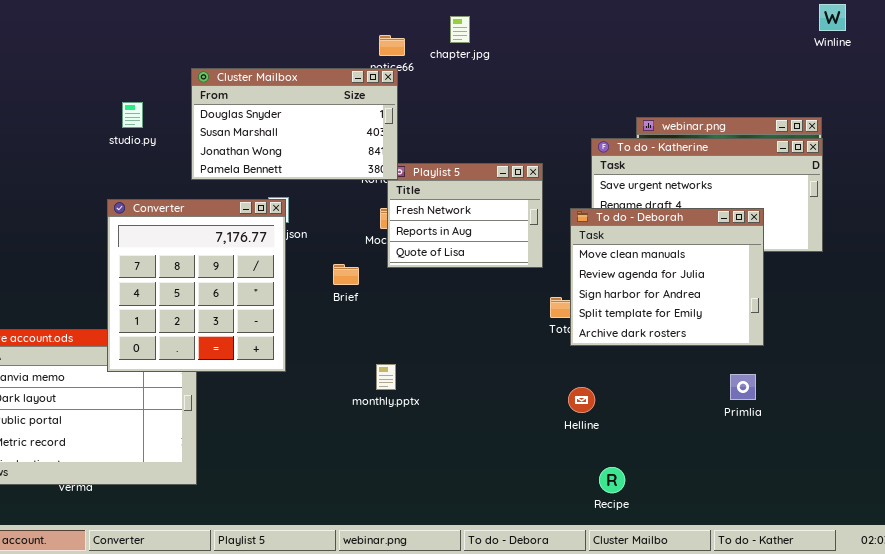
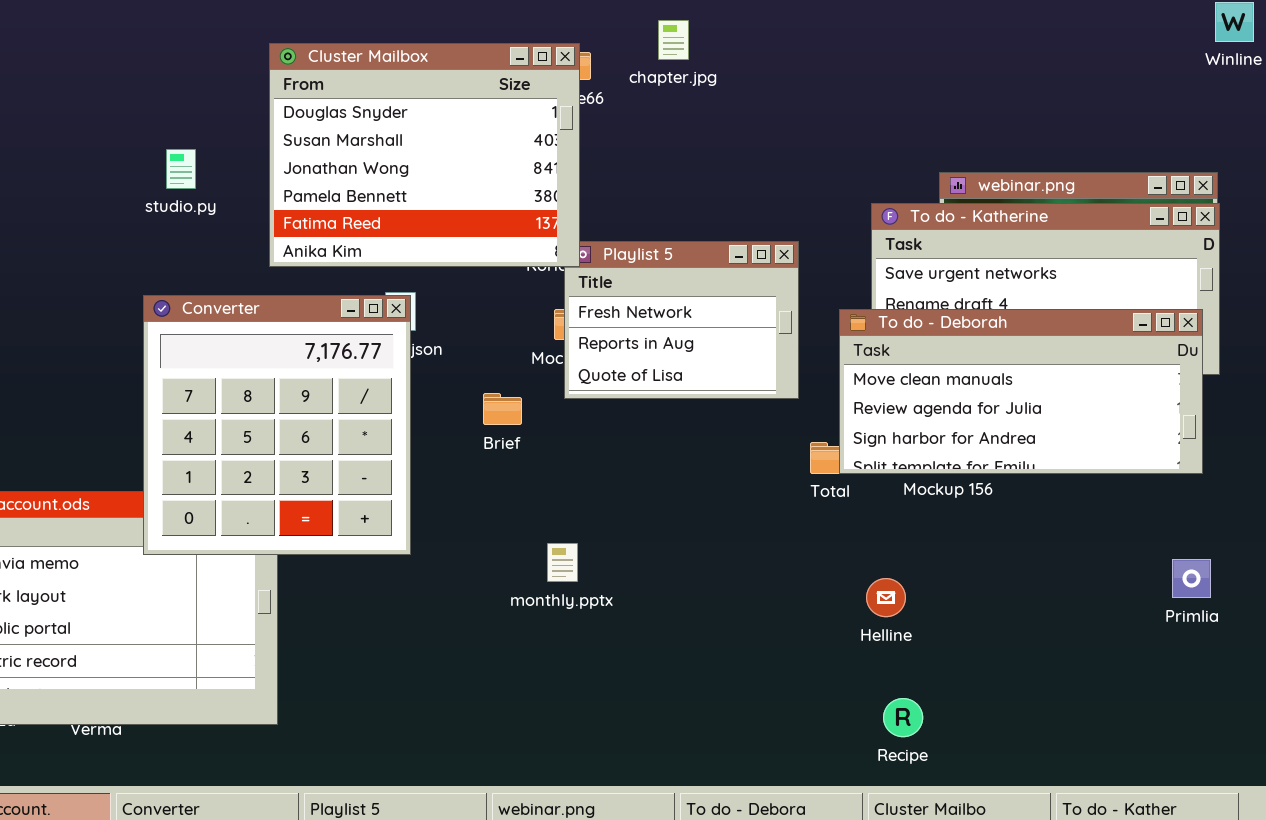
Cluster Mailbox: [191,68,398,180] -> [269,43,580,267], resized
To do - Deborah: [570,208,764,346] -> [839,309,1203,474], resized
Primlia: [730,374,756,400] -> [1172,559,1211,598], moved
Helline: [568,387,595,413] -> [866,578,906,617], moved

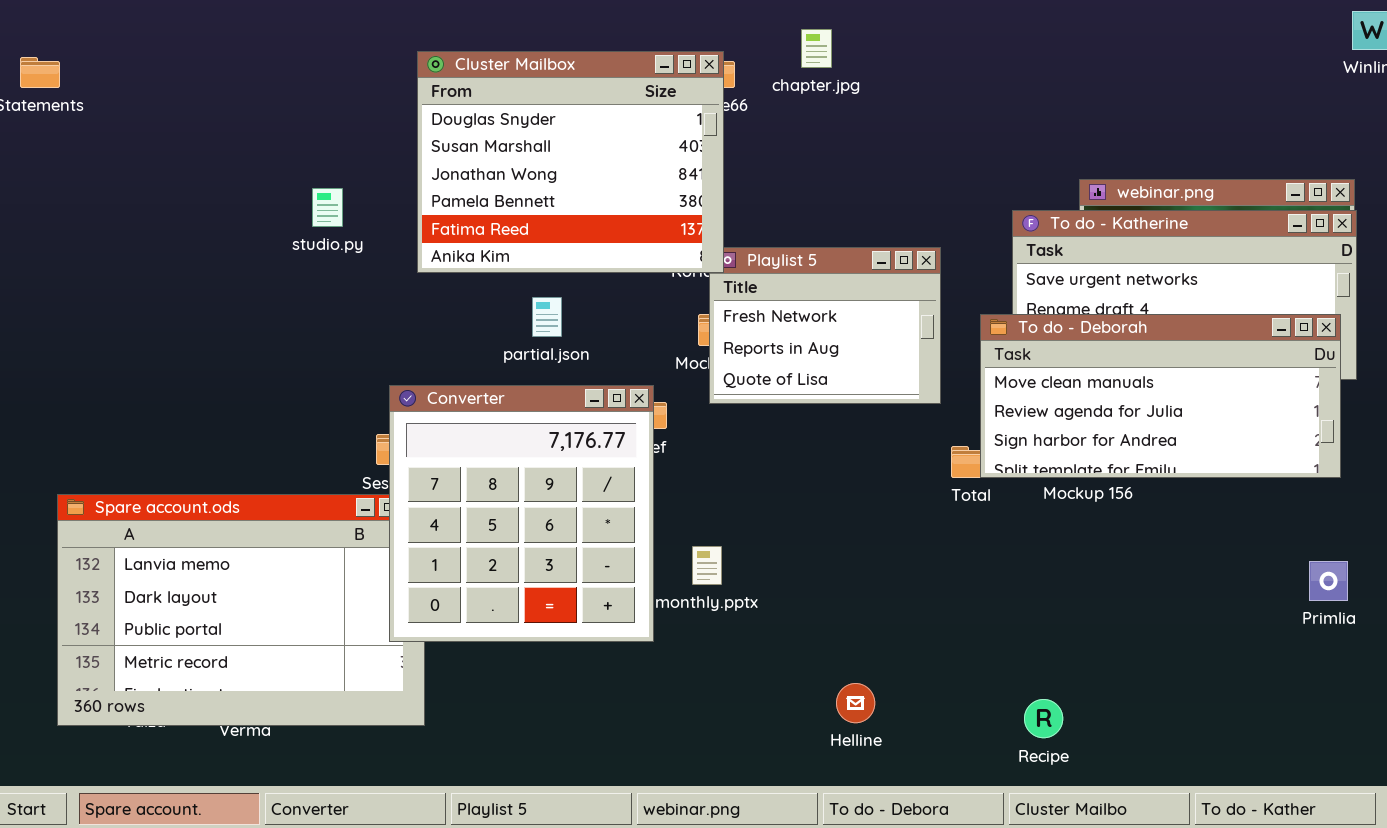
studio.py: [166,149,196,189] -> [312,188,343,227], moved
Converter: [143,295,411,555] -> [389,385,654,642], moved
Helline: [866,578,906,617] -> [836,683,875,723], moved

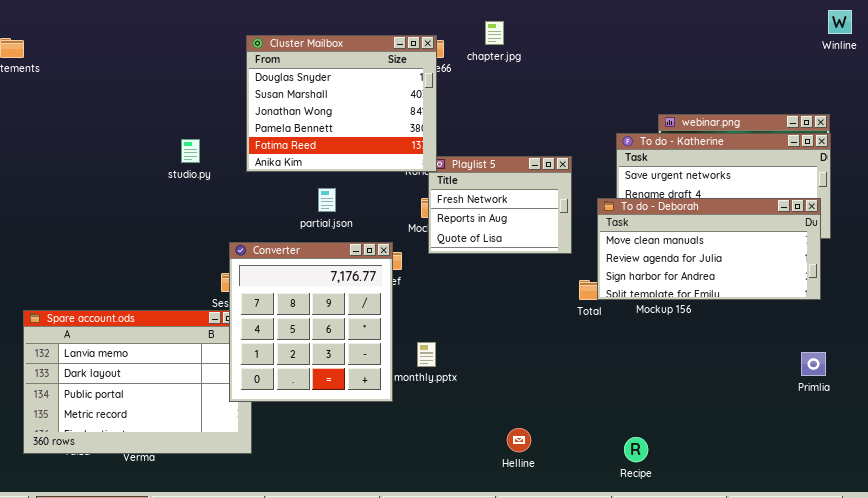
studio.py: [312,188,343,227] -> [181,139,200,163], moved

